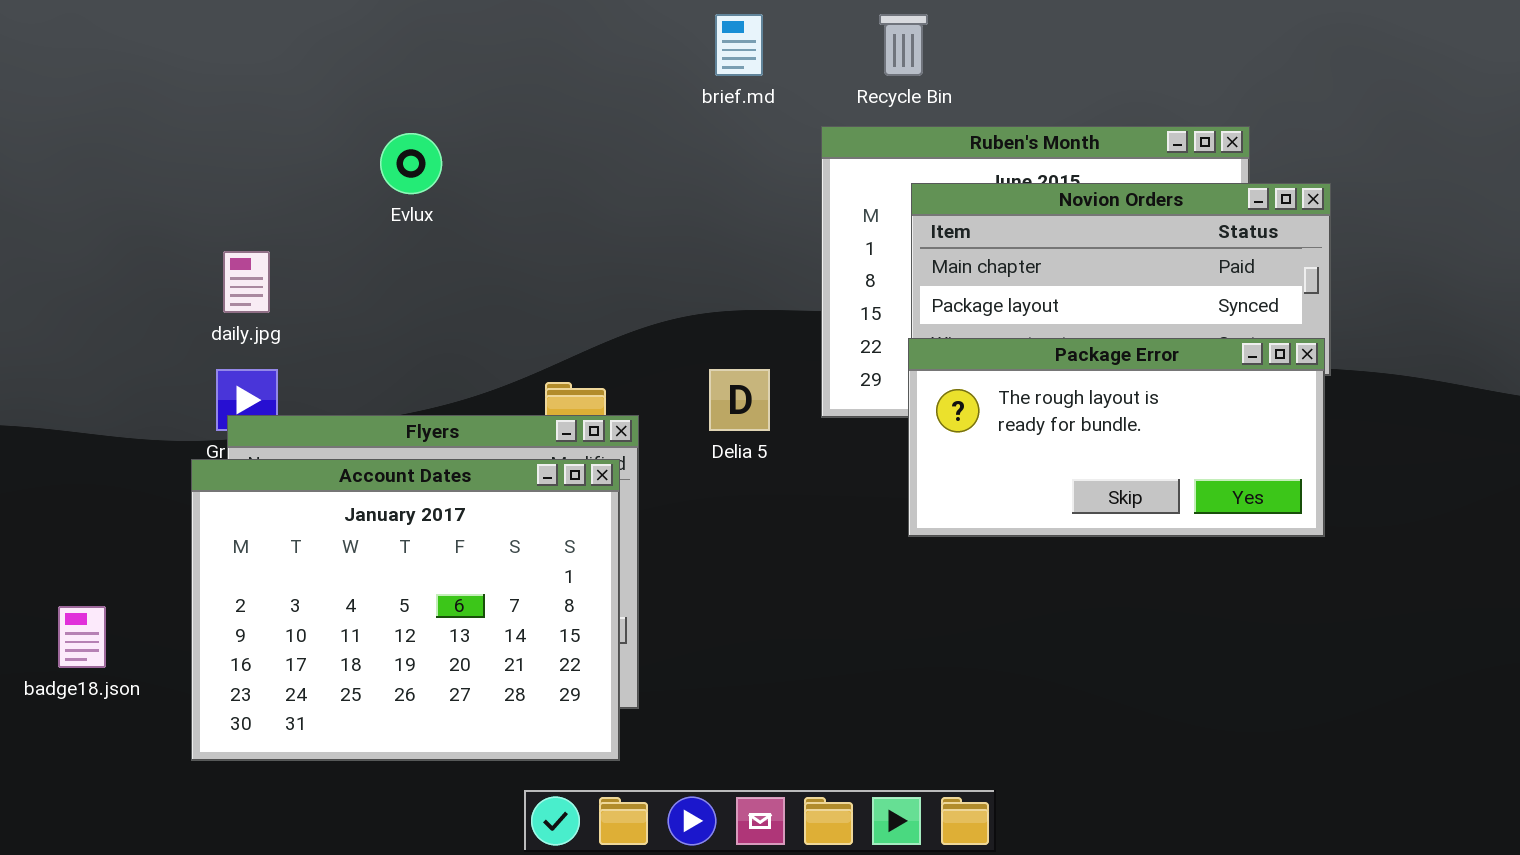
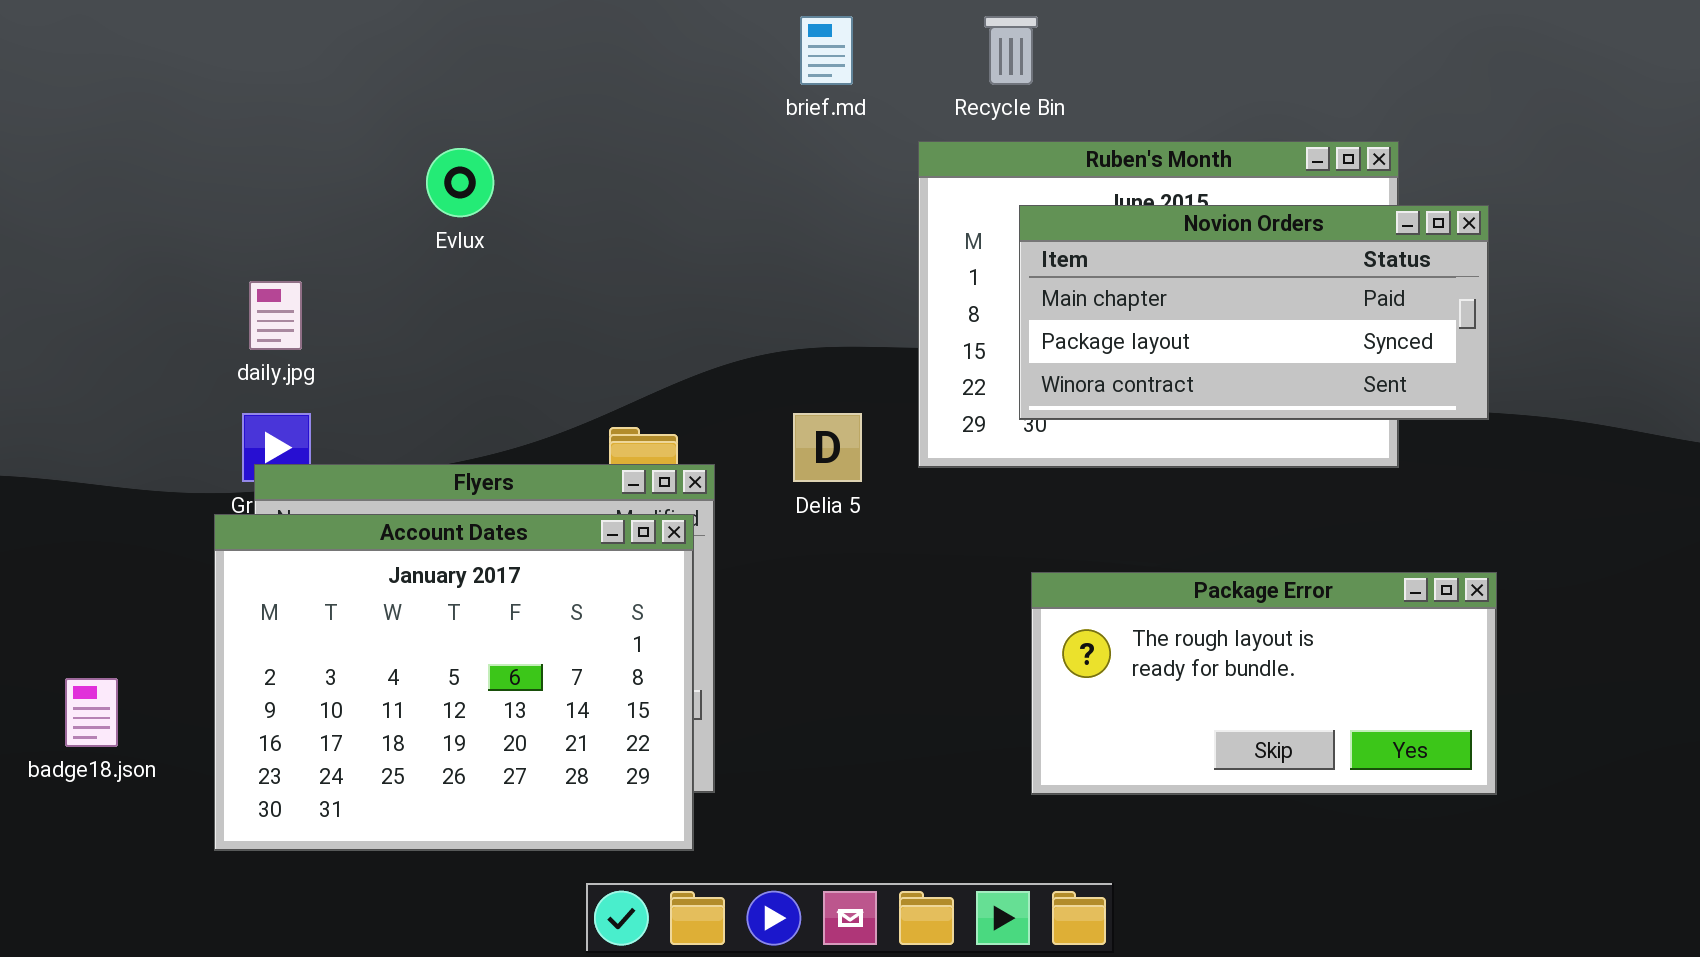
Package Error: [908,338,1325,537] -> [1031,572,1497,795], moved

